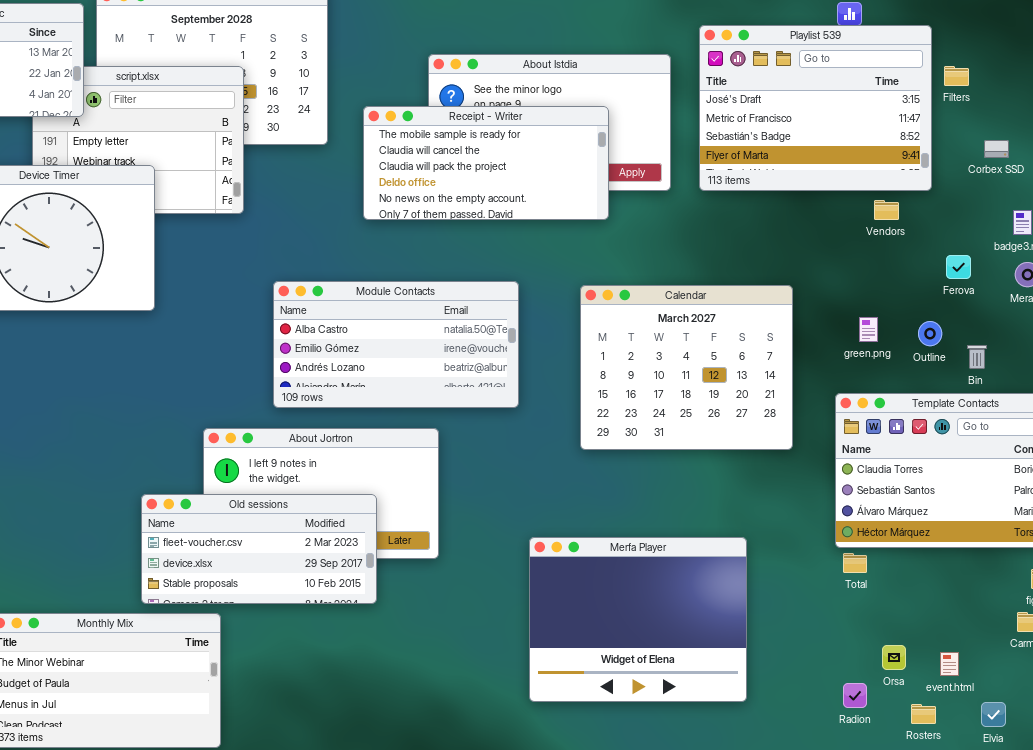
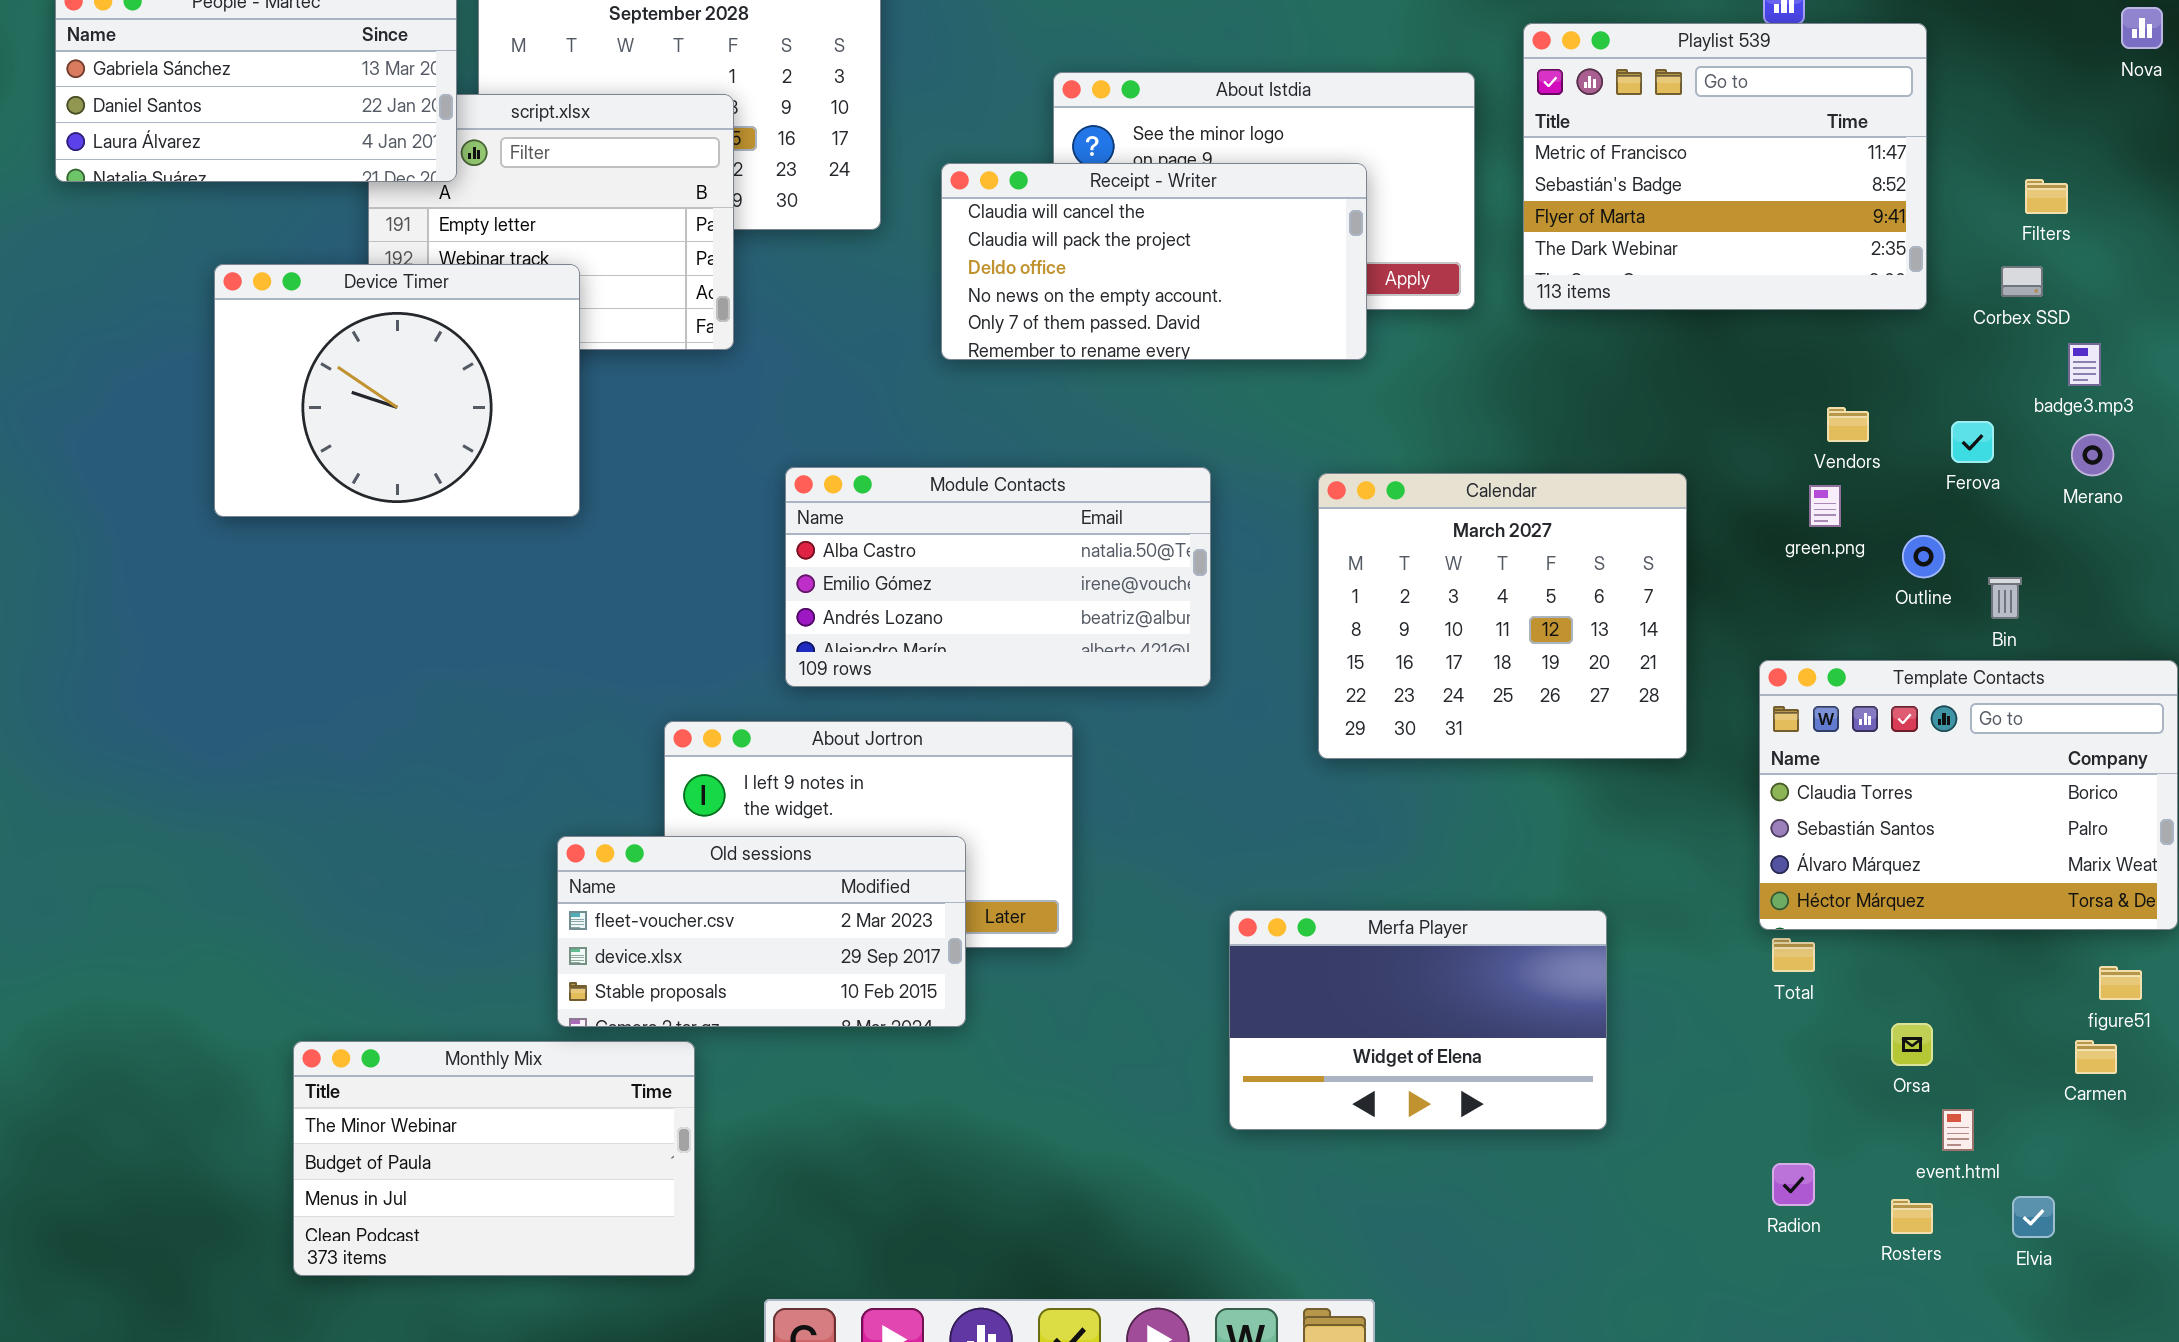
Playlist 539: [699,25,932,191] -> [1523,23,1927,310], scrolled down 1 row
Filters: [944,66,969,86] -> [2025,179,2068,214], moved
Receipt - Writer: [363,106,609,220] -> [941,163,1367,360], scrolled down 1 row
Corbex SSD: [984,140,1009,158] -> [2001,266,2043,297], moved
Vendors: [874,200,899,220] -> [1827,407,1869,442], moved
green.png: [859,317,878,342] -> [1809,485,1841,527], moved
Merfa Player: [529,537,747,702] -> [1229,910,1607,1130], resized
Orsa: [882,645,906,670] -> [1891,1023,1933,1066], moved

